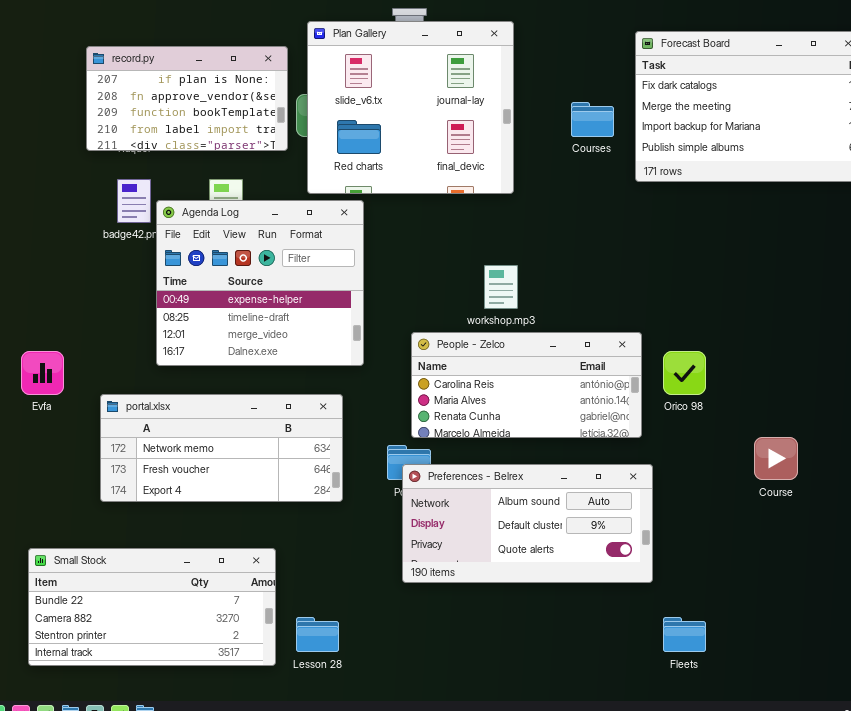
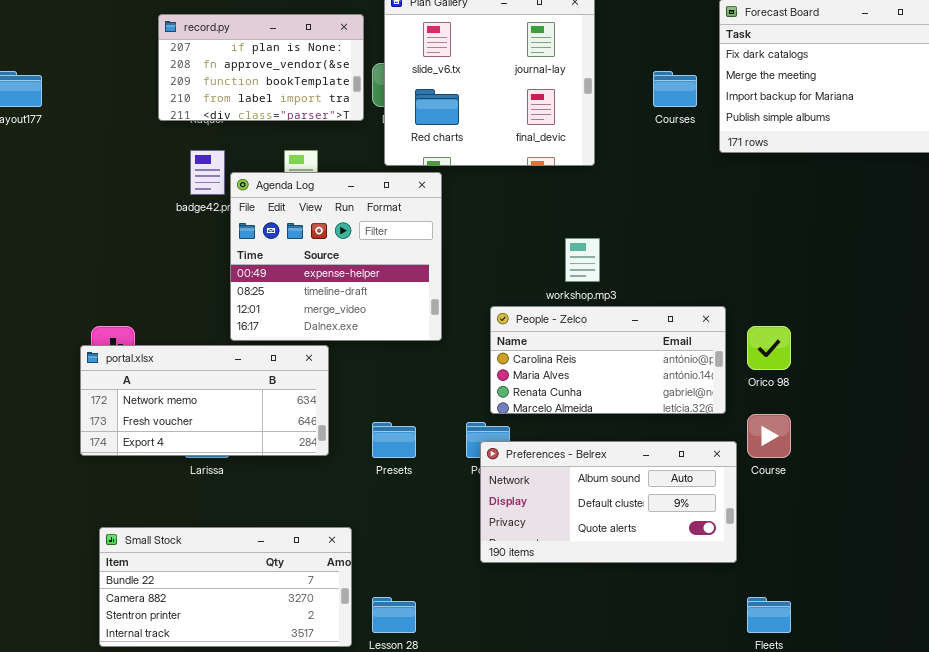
portal.xlsx: [100,394,343,502] -> [80,345,329,456], moved
Course: [754,437,798,480] -> [747,414,791,458], moved

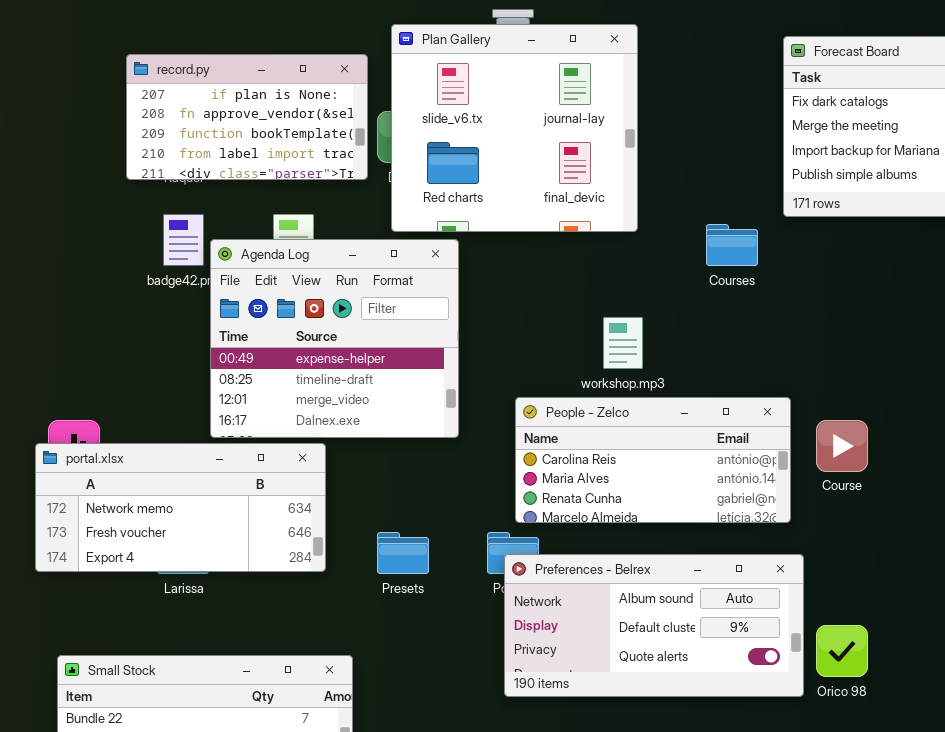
Courses: [653,71,697,107] -> [706,224,758,266], moved
Orico 98: [747,326,791,370] -> [816,625,868,677], moved
Course: [747,414,791,458] -> [816,420,868,472], moved

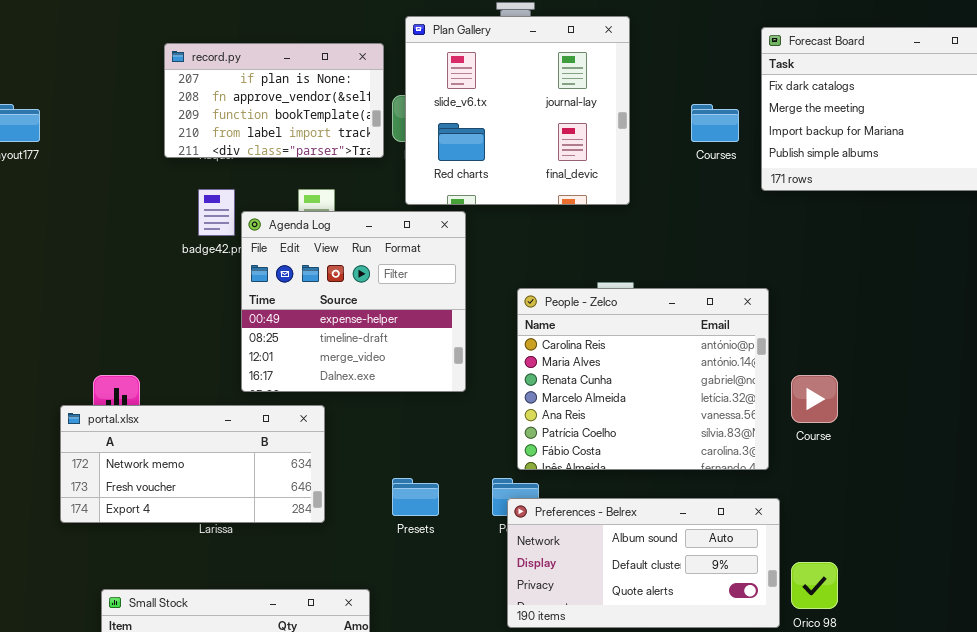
Courses: [706,224,758,266] -> [691,104,739,142], moved
People - Zelco: [515,397,791,523] -> [517,288,769,470], resized
portal.xlsx: [35,443,326,572] -> [60,405,325,523], moved

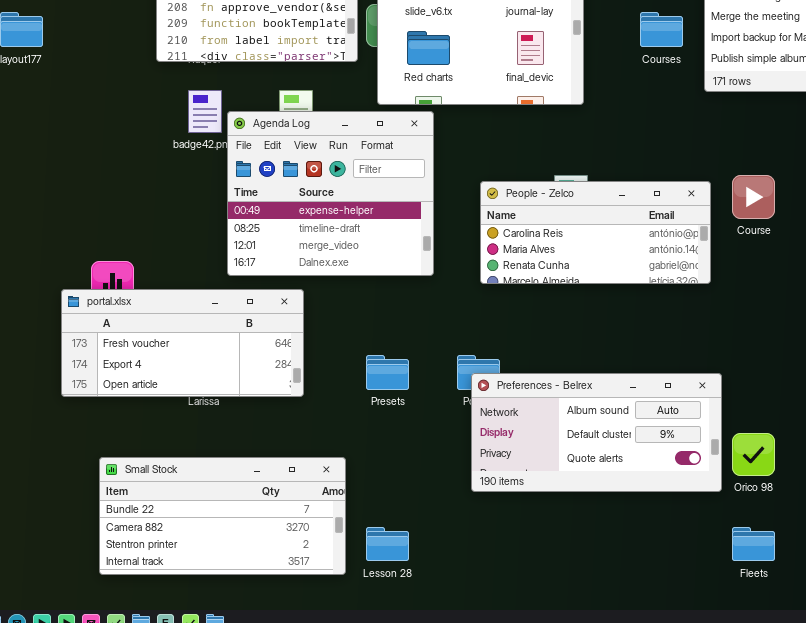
People - Zelco: [517,288,769,470] -> [480,181,711,284], resized
Course: [791,375,838,423] -> [732,175,775,219], moved
portal.xlsx: [60,405,325,523] -> [61,289,304,397], scrolled down 1 row

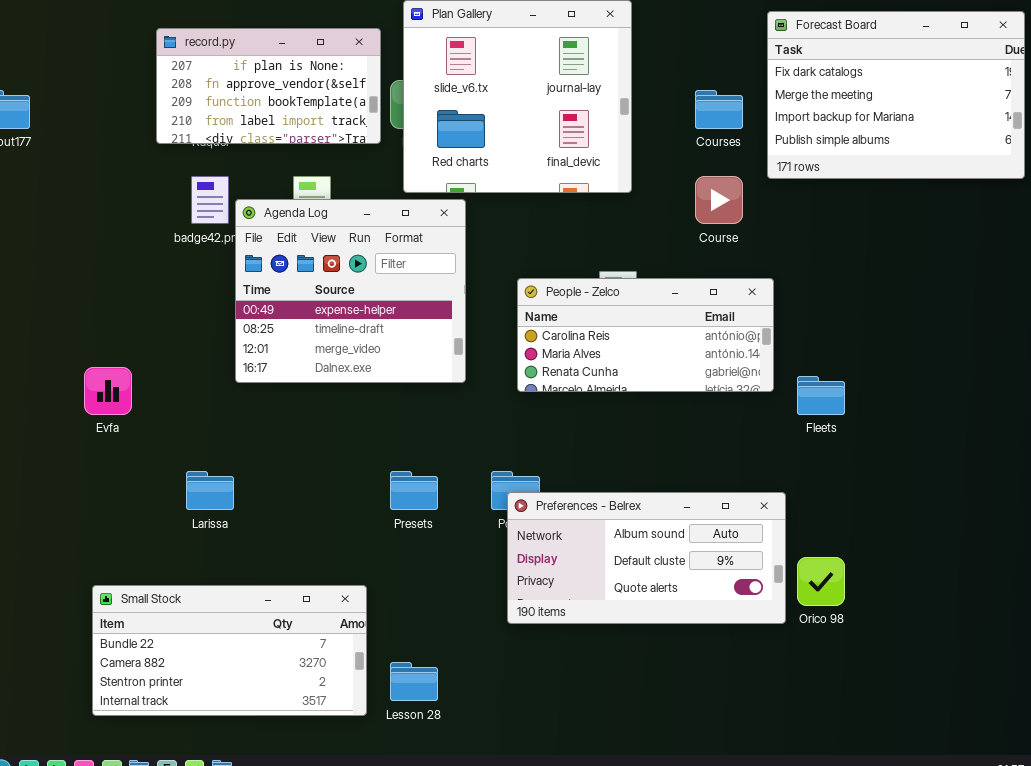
Course: [732,175,775,219] -> [695,176,743,224], moved
portal.xlsx: [61,289,304,397] -> none, closed
Fleets: [732,527,775,561] -> [797,376,845,415], moved

